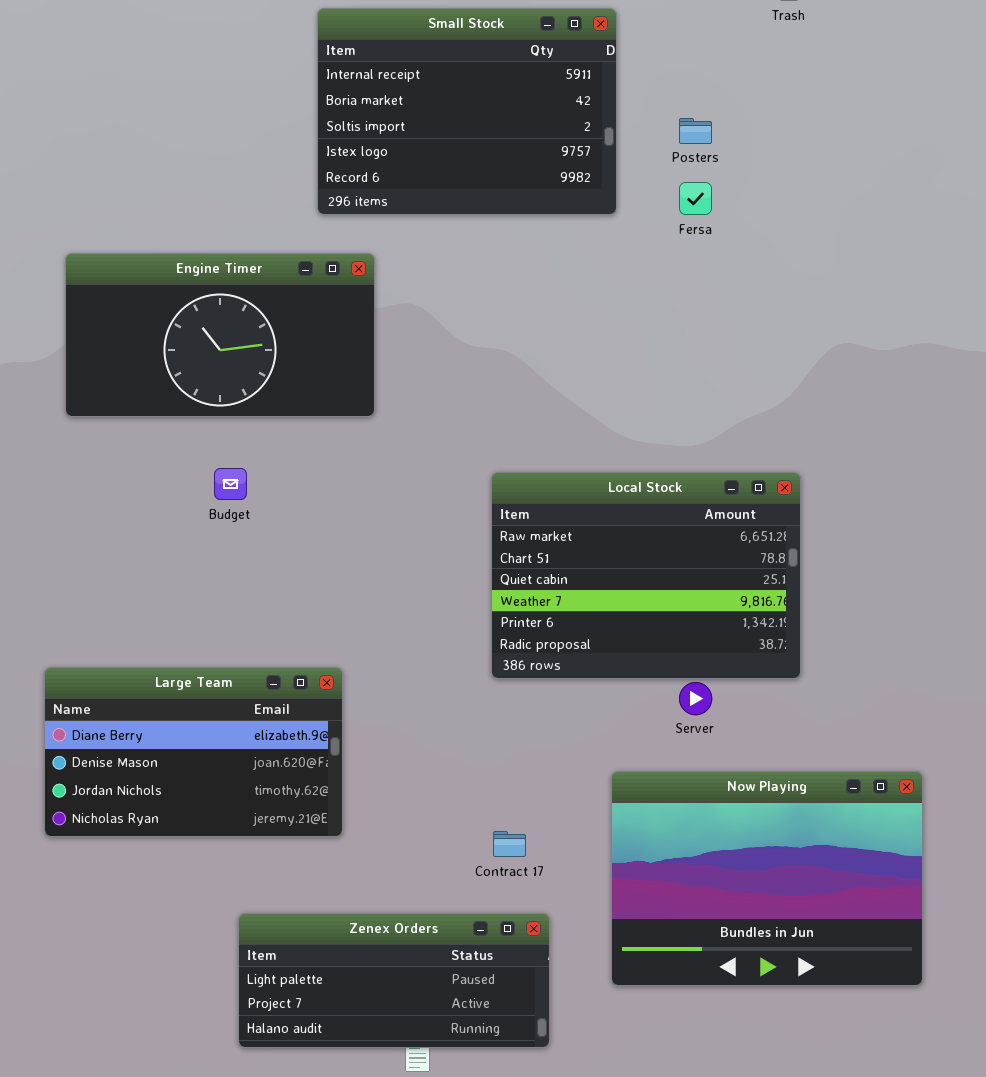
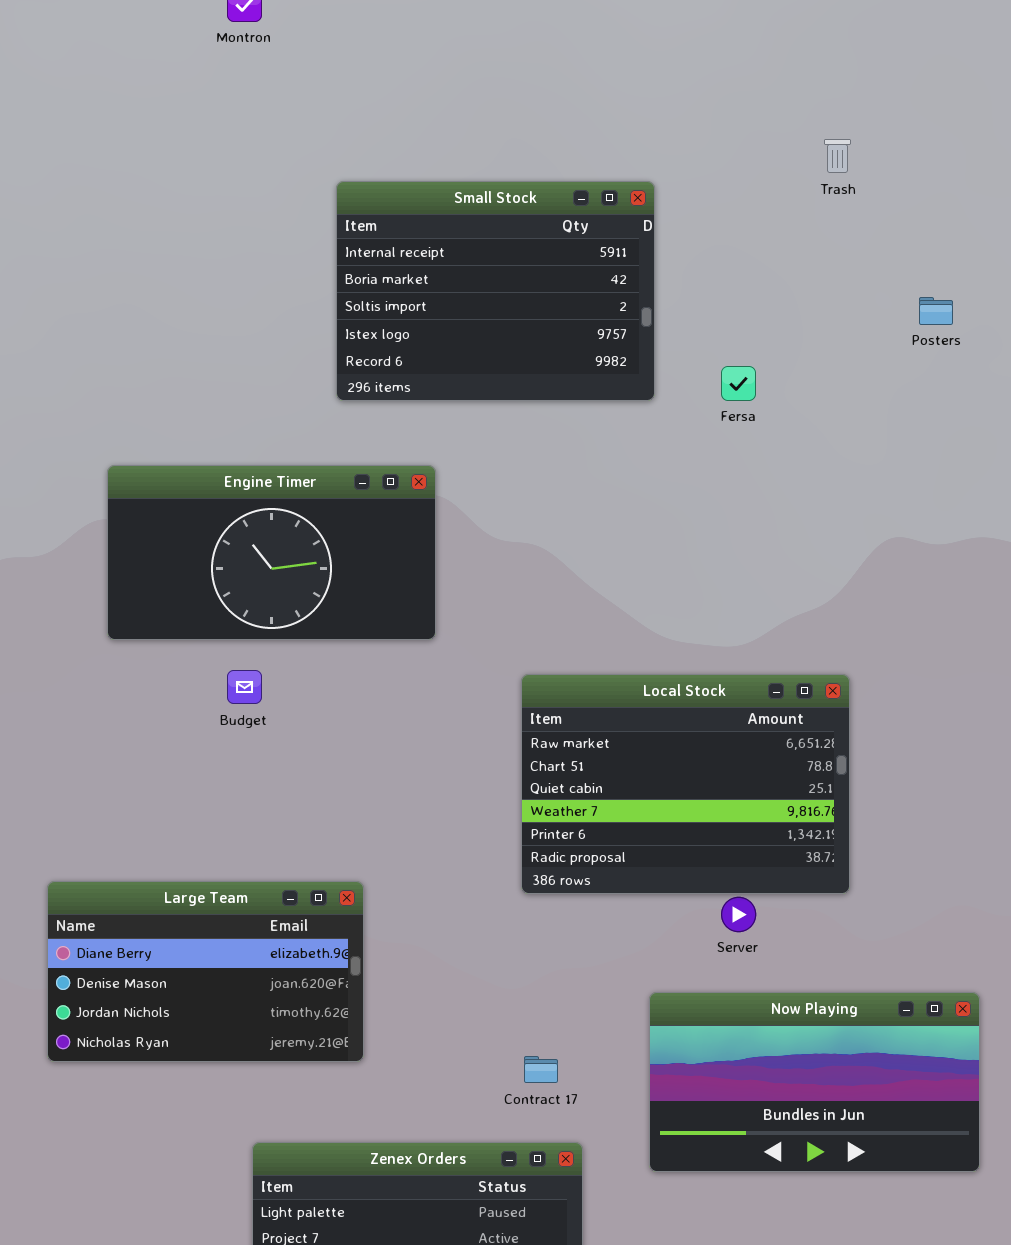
Posters: [679,118,712,144] -> [919,297,953,325], moved
Engine Timer: [65,253,375,417] -> [107,465,436,640], moved
Now Playing: [611,771,923,986] -> [649,992,980,1172], resized

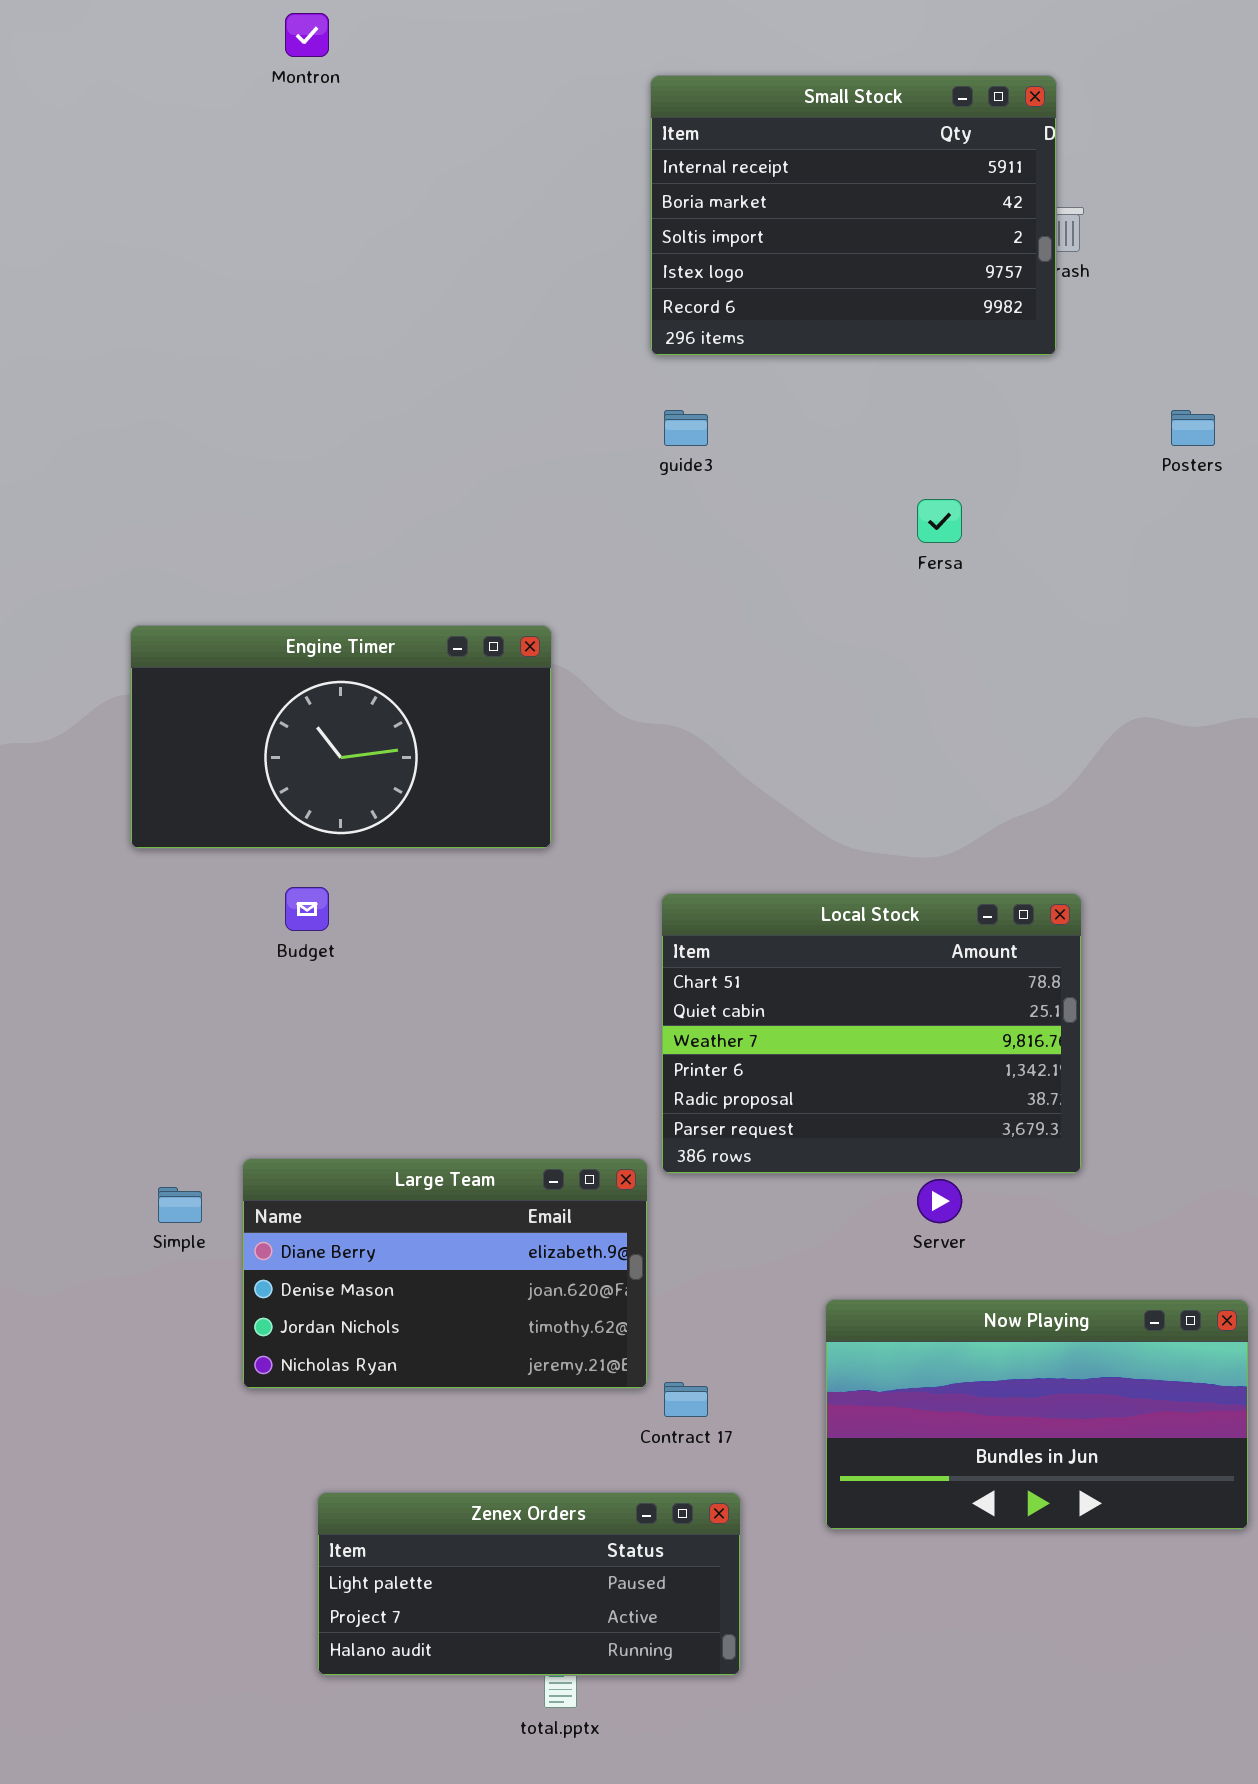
Small Stock: [336,181,655,401] -> [650,75,1057,356], moved
Local Stock: [521,674,850,894] -> [661,893,1082,1174], scrolled down 1 row
Large Team: [47,881,364,1062] -> [242,1158,648,1389], moved

